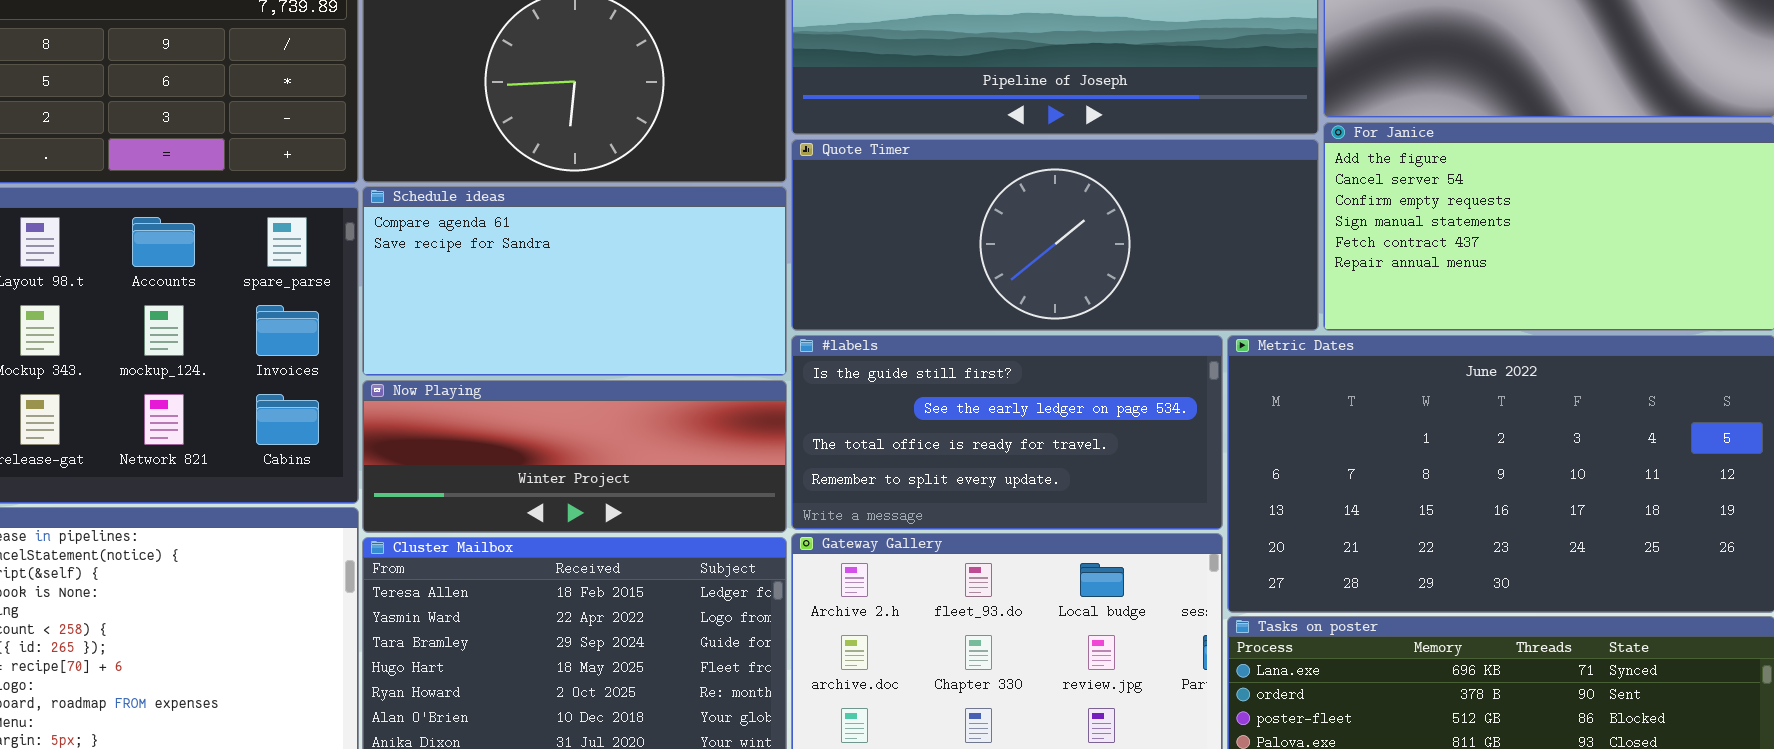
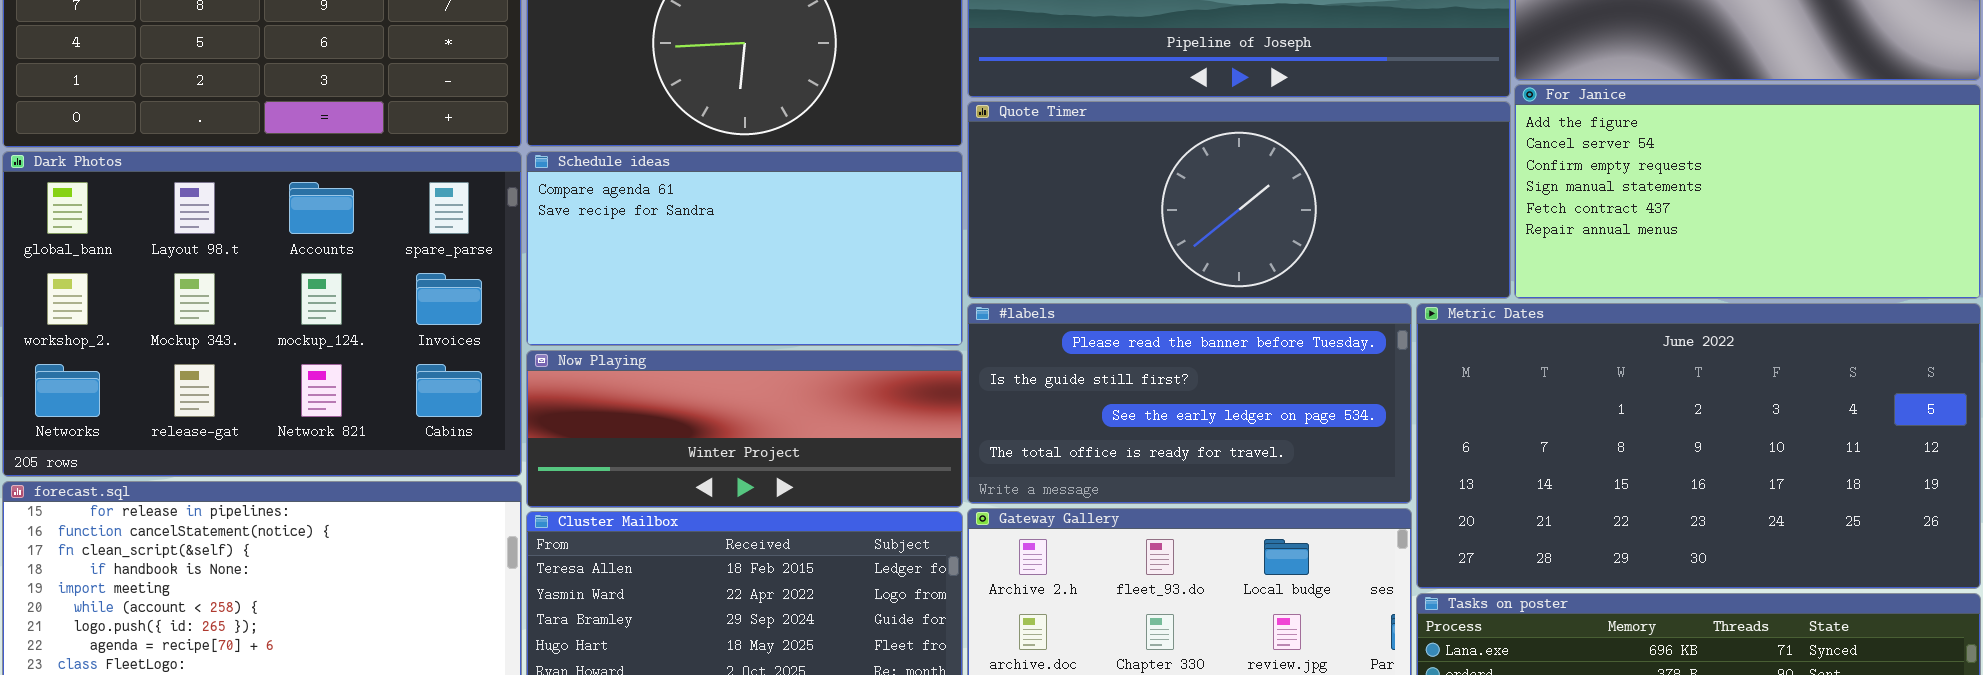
#labels: [791,335,1223,530] -> [967,303,1412,504], scrolled up 1 row

